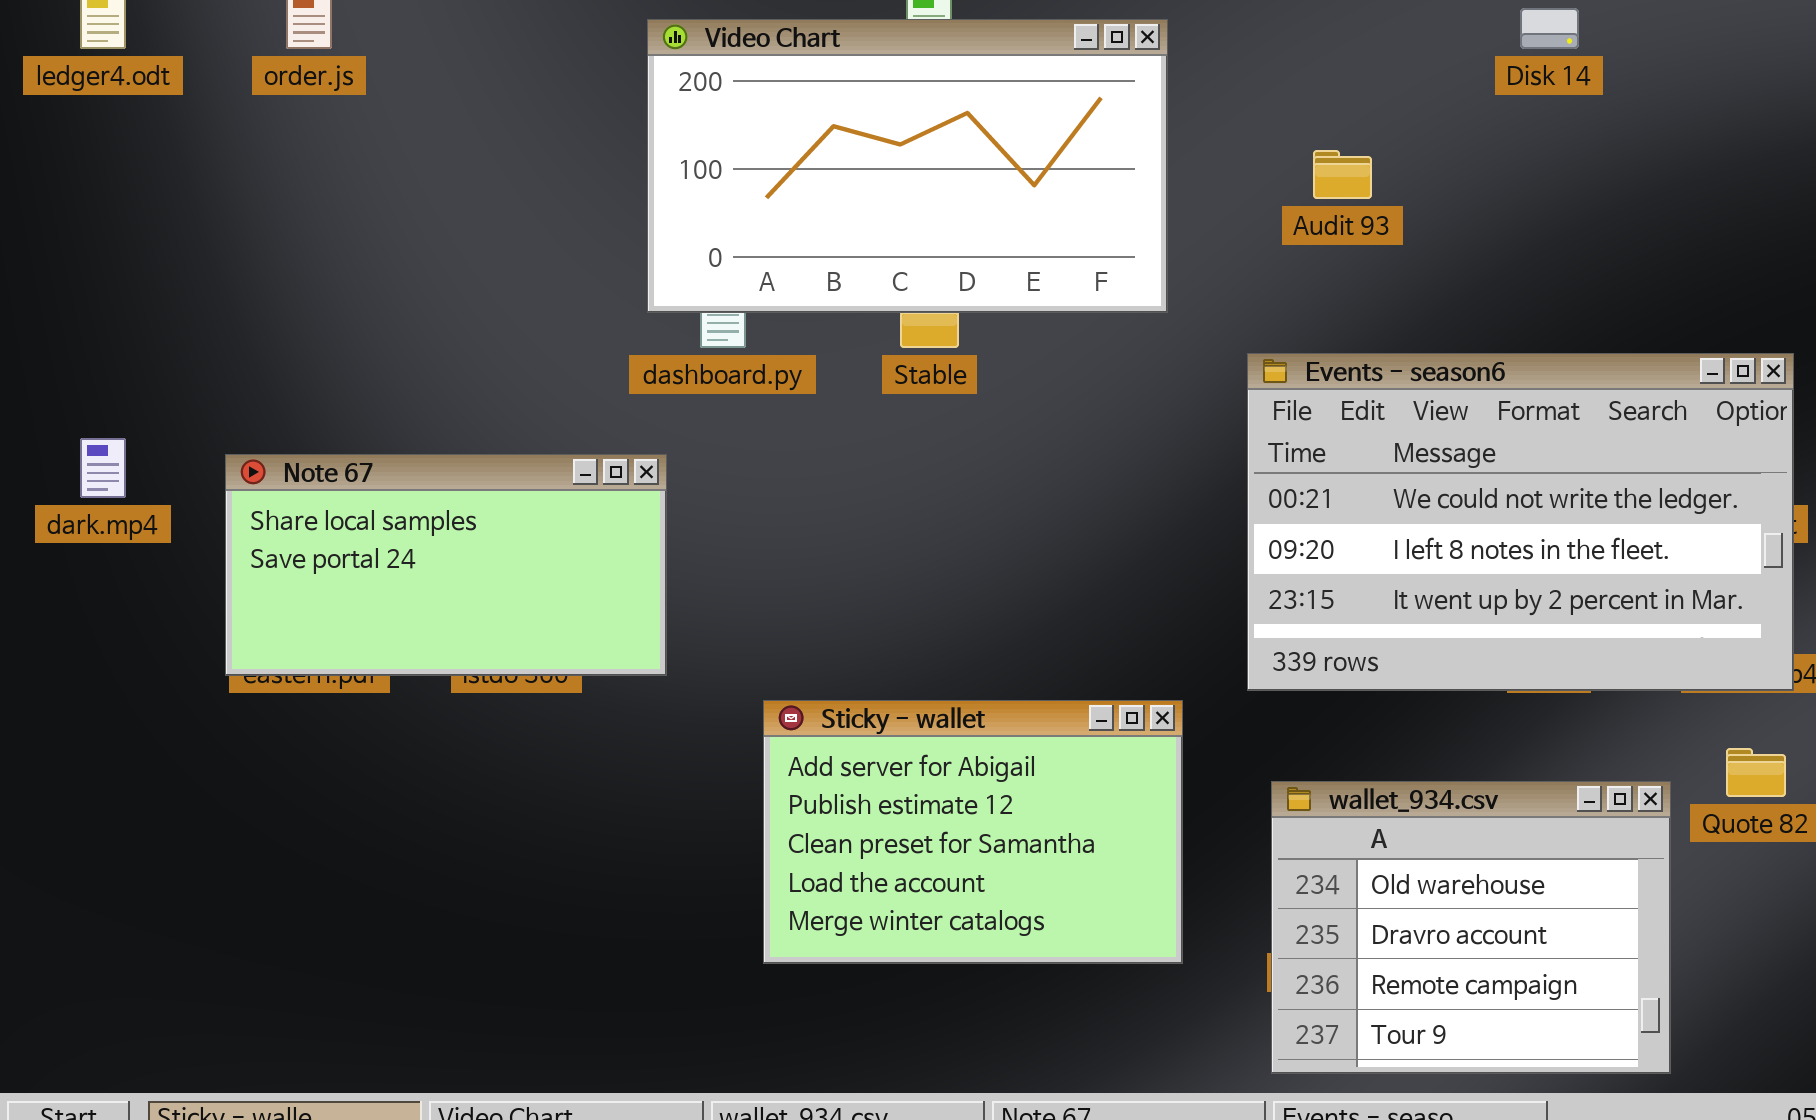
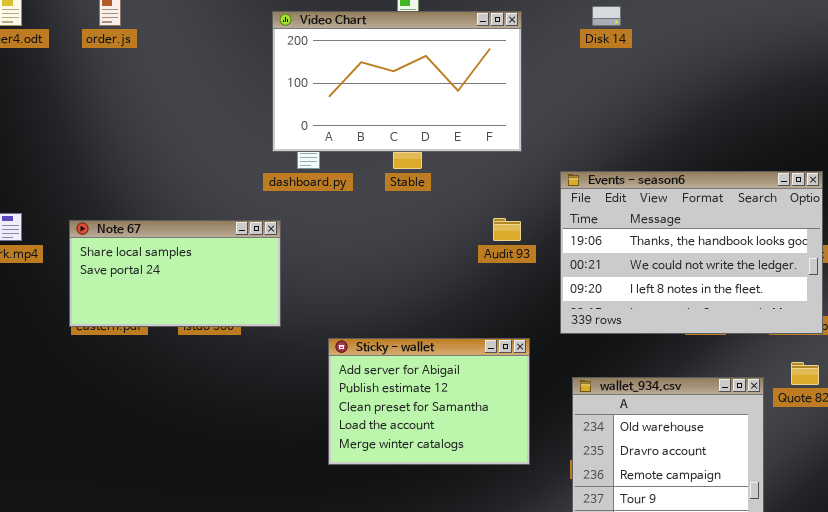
Disk 14: [1520,8,1579,49] -> [592,6,621,26], moved
Audit 93: [1313,150,1372,199] -> [493,218,521,241], moved
Events - season6: [1247,353,1794,691] -> [560,171,823,334], scrolled up 1 row

